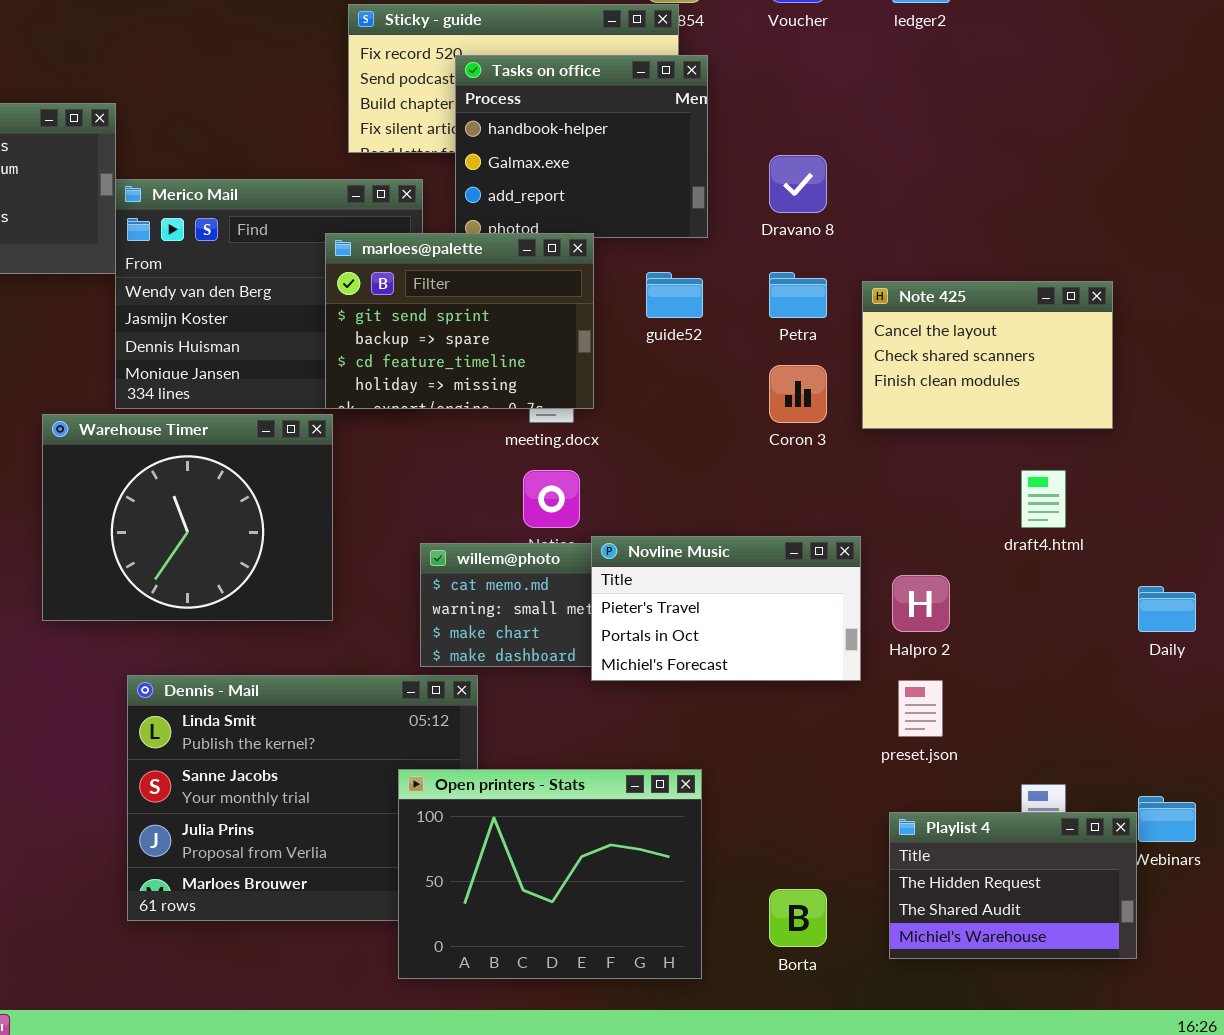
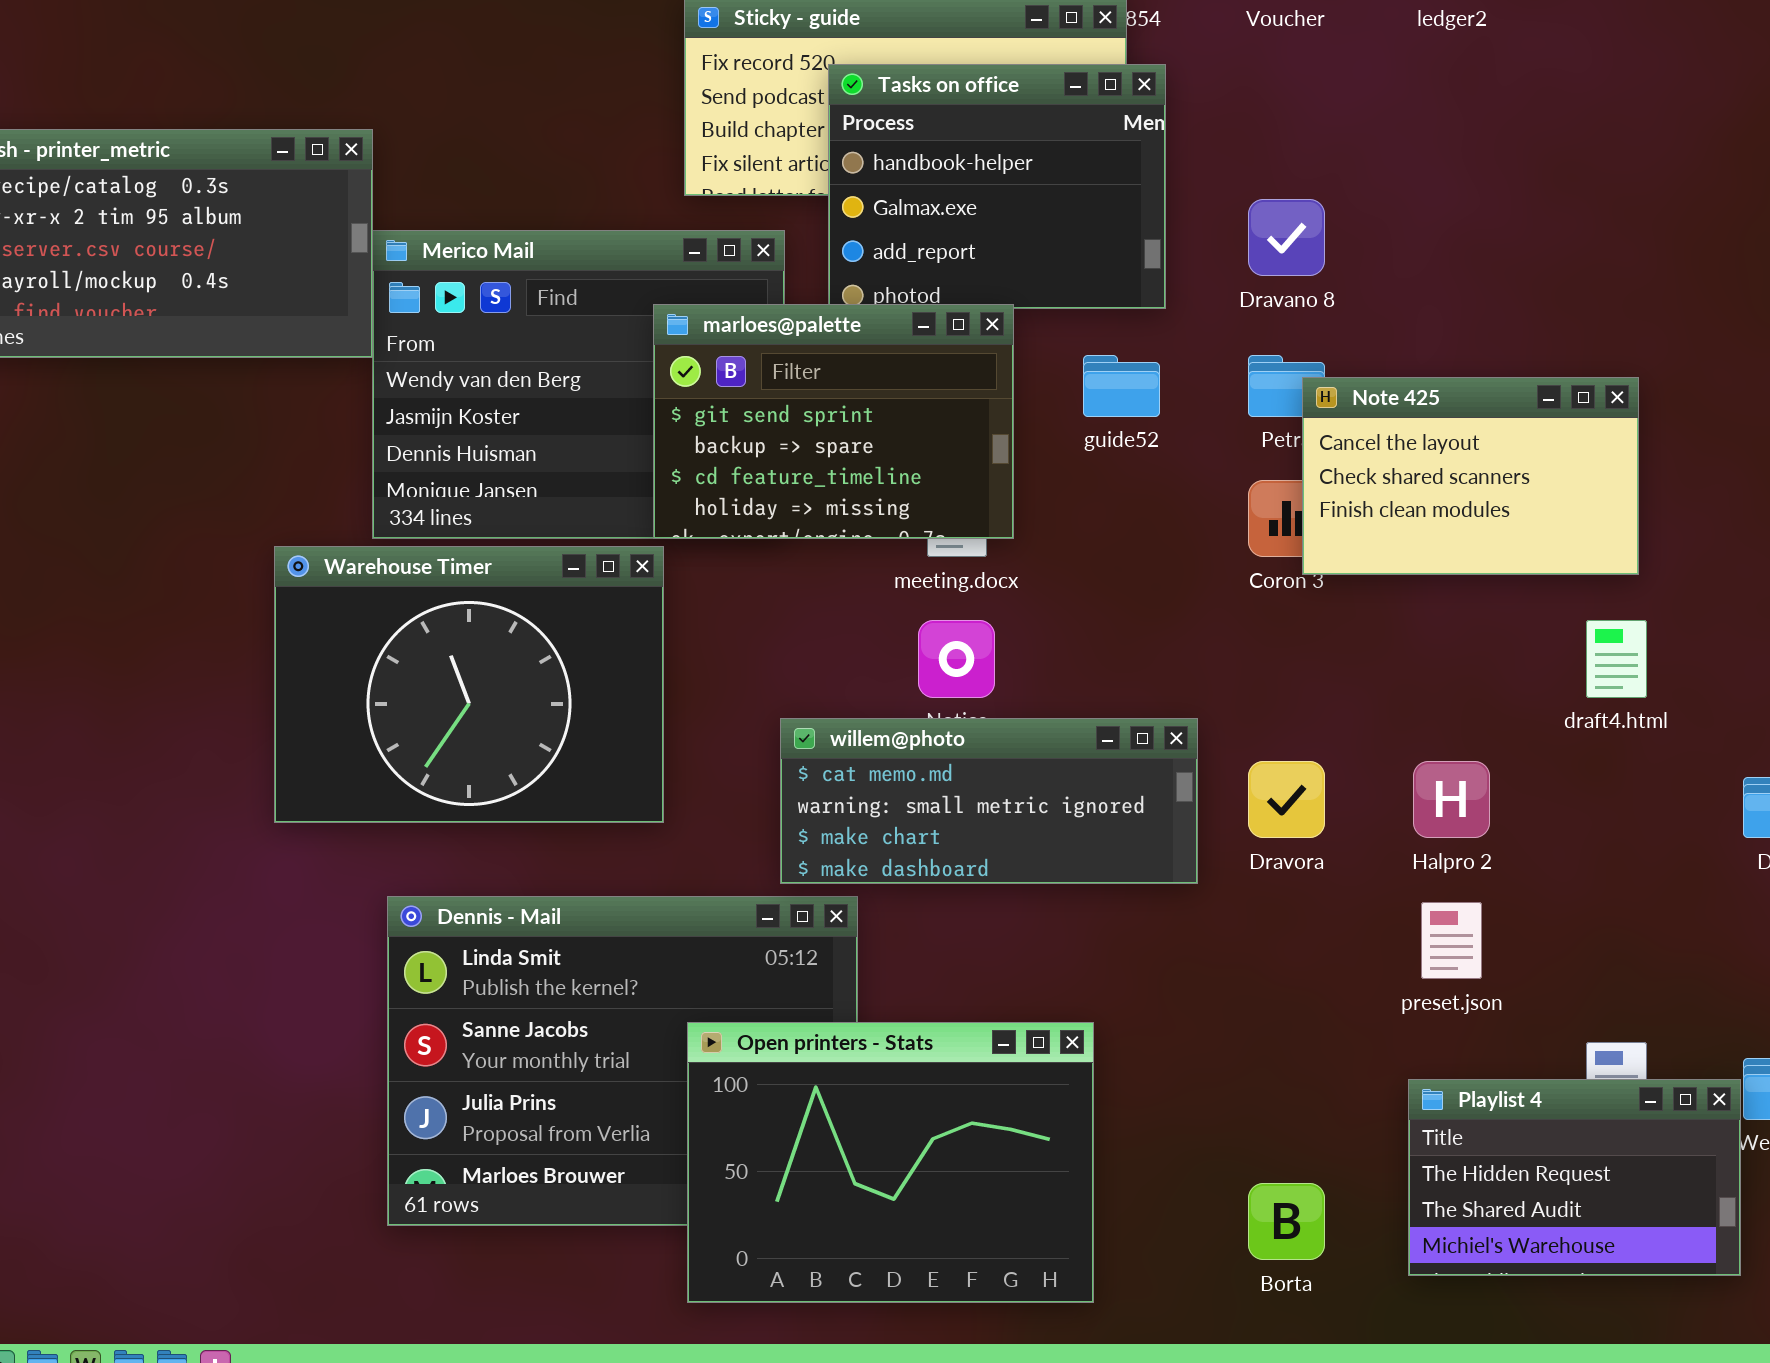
Note 425: [862,281,1113,429] -> [1302,377,1639,575], moved
Novline Music: [591,536,861,681] -> none, closed
Open printers - Stats: [398,769,702,979] -> [687,1022,1094,1303], moved

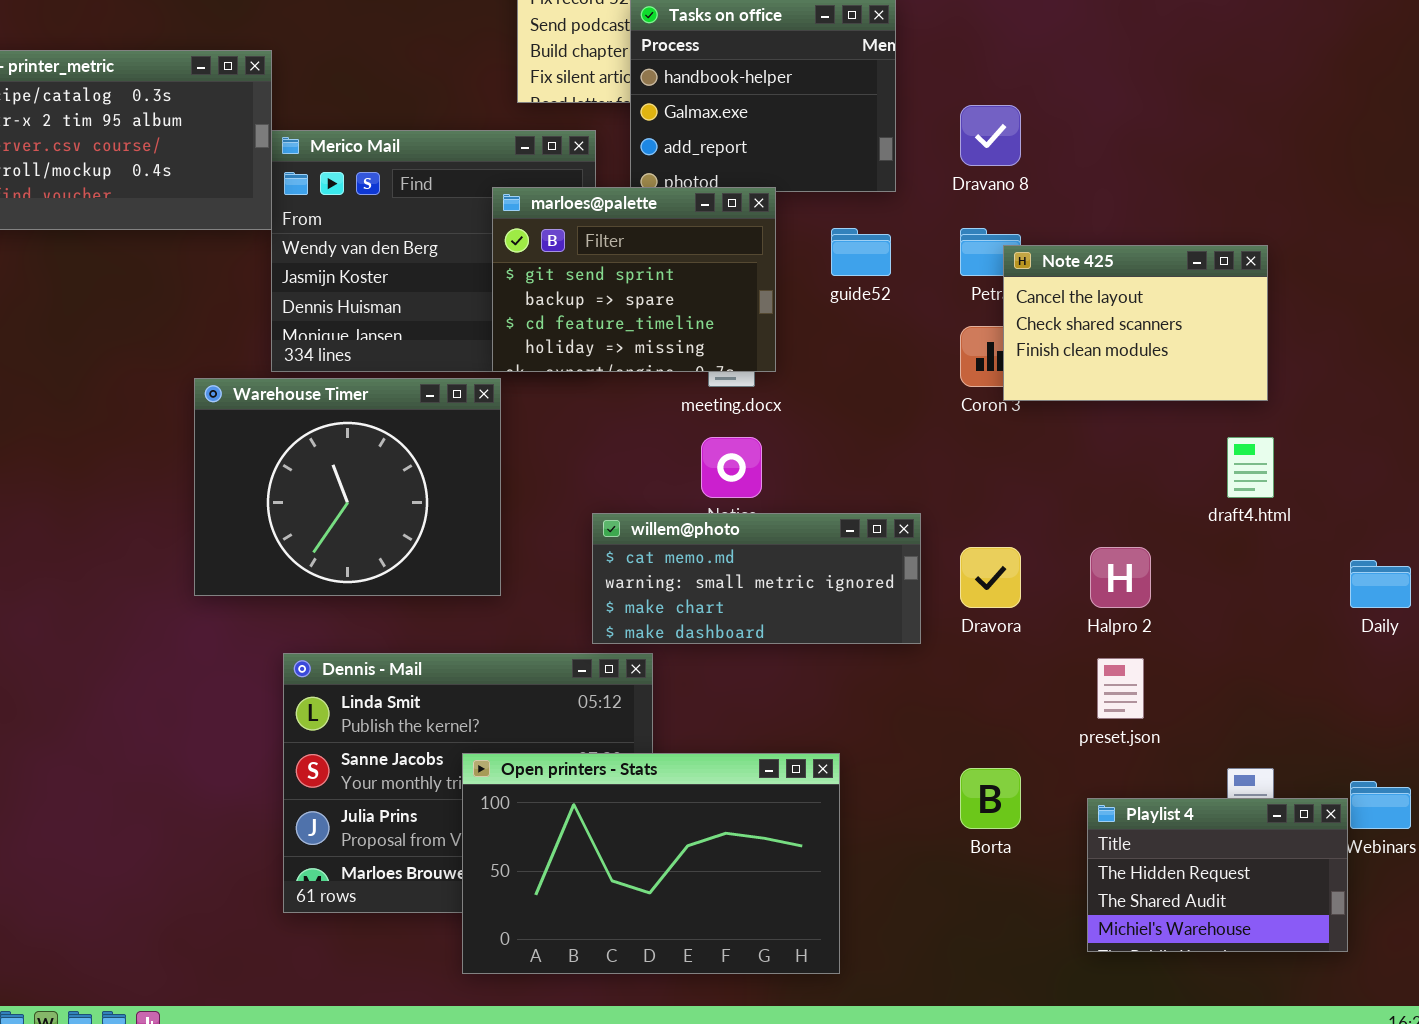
Open printers - Stats: [687,1022,1094,1303] -> [462,753,840,974], resized
Borta: [1248,1183,1325,1260] -> [960,768,1021,829], moved

